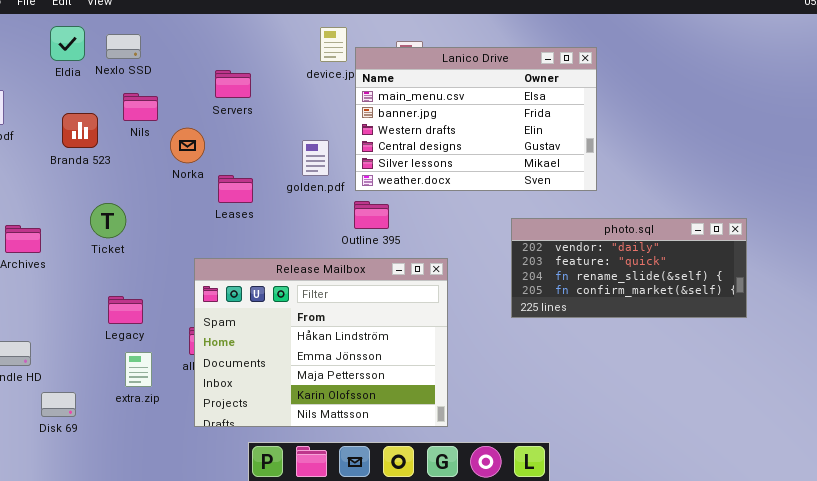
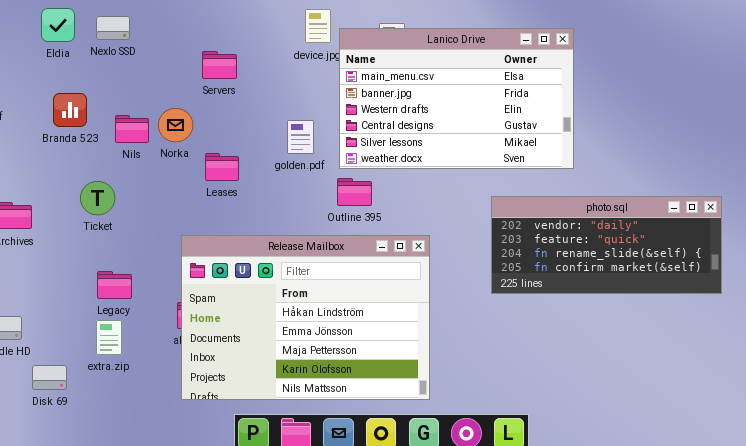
Nils: [123,93,158,121] -> [115,115,149,143], moved
extra.zip: [125,352,152,387] -> [96,320,122,355], moved

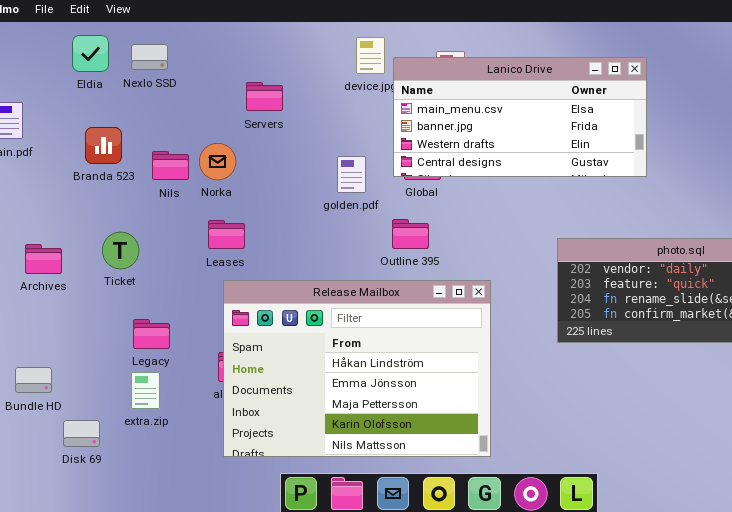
Lanico Drive: [339,28,574,169] -> [393,57,647,177], resized
Leases: [205,153,239,181] -> [208,220,245,249], moved
Ticket: [80,181,115,215] -> [102,232,139,269], moved

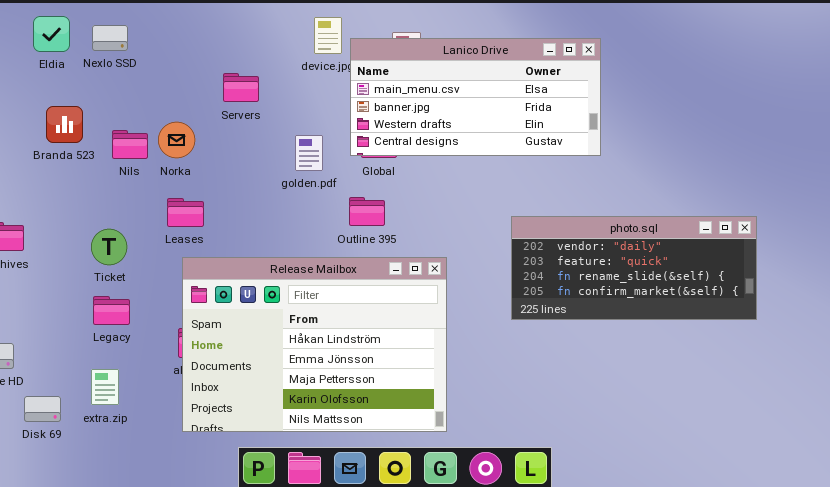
Servers: [246,82,283,111] -> [223,73,259,102], moved
Ticket: [102,232,139,269] -> [91,229,127,265], moved
extra.zip: [131,372,160,409] -> [91,369,119,405], moved

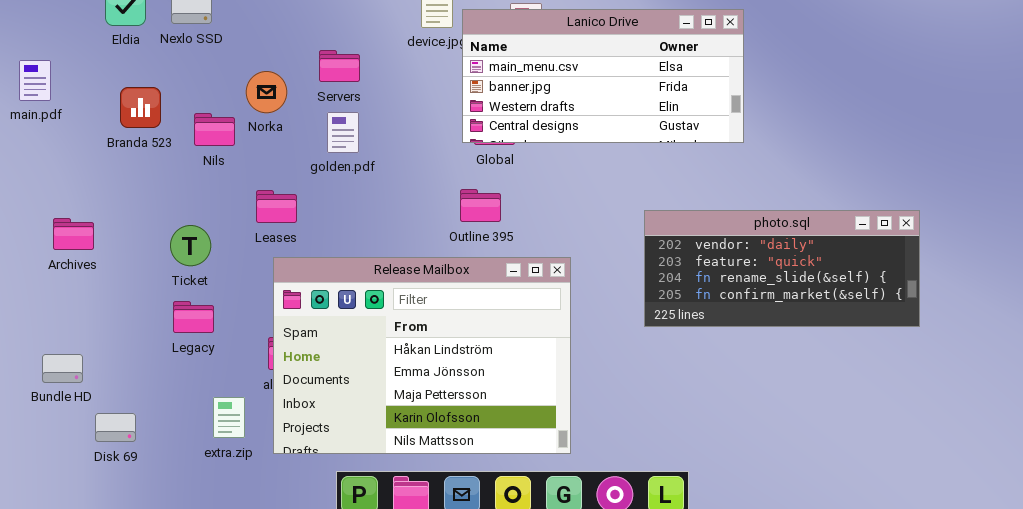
Norka: [158,122,195,158] -> [246,71,287,113], moved
golden.pdf: [295,135,323,171] -> [327,112,359,153], moved
extra.zip: [91,369,119,405] -> [213,397,245,438], moved

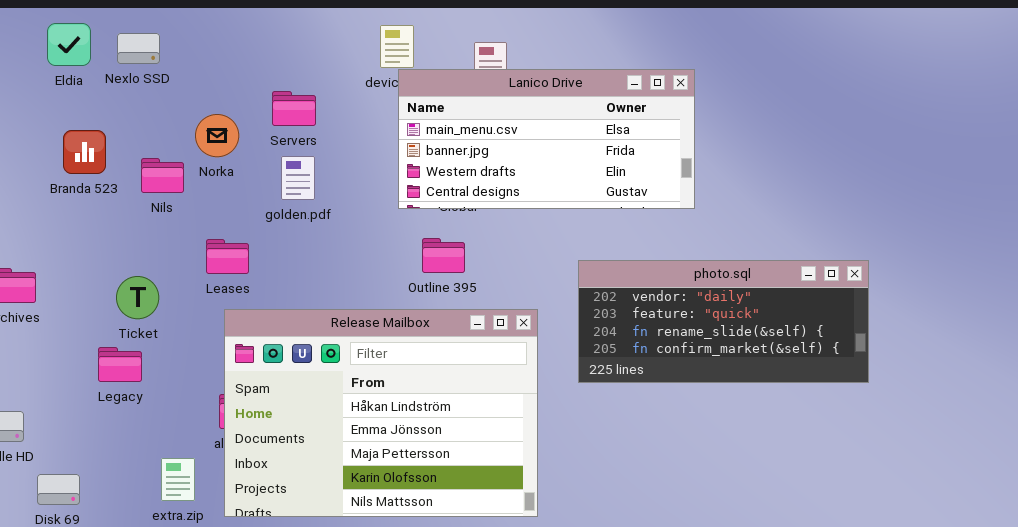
Lanico Drive: [462,9,744,143] -> [398,69,695,209], moved
photo.sql: [644,210,920,327] -> [578,260,869,383], moved
Legacy: [173,301,214,333] -> [98,347,142,382], moved

